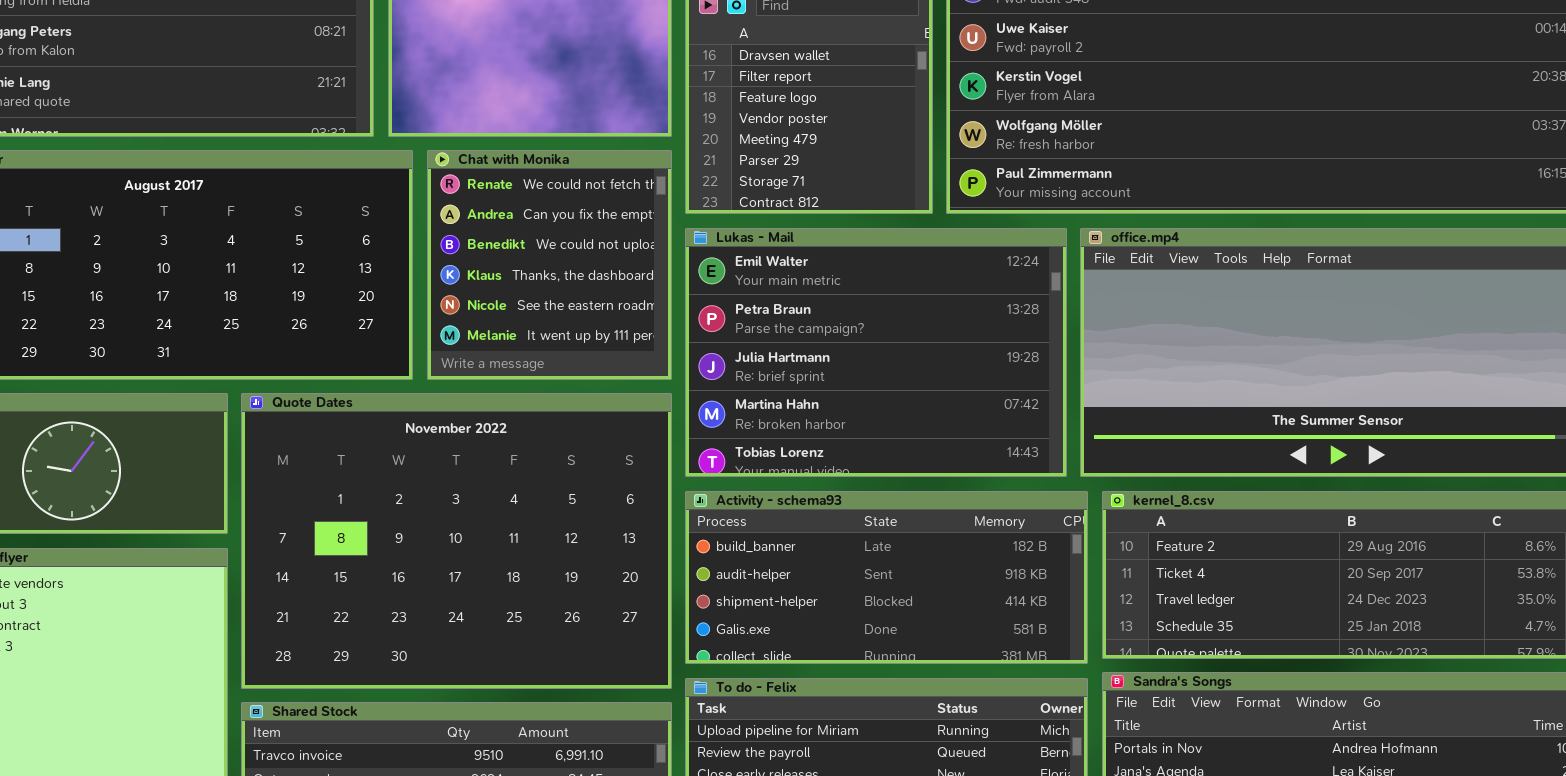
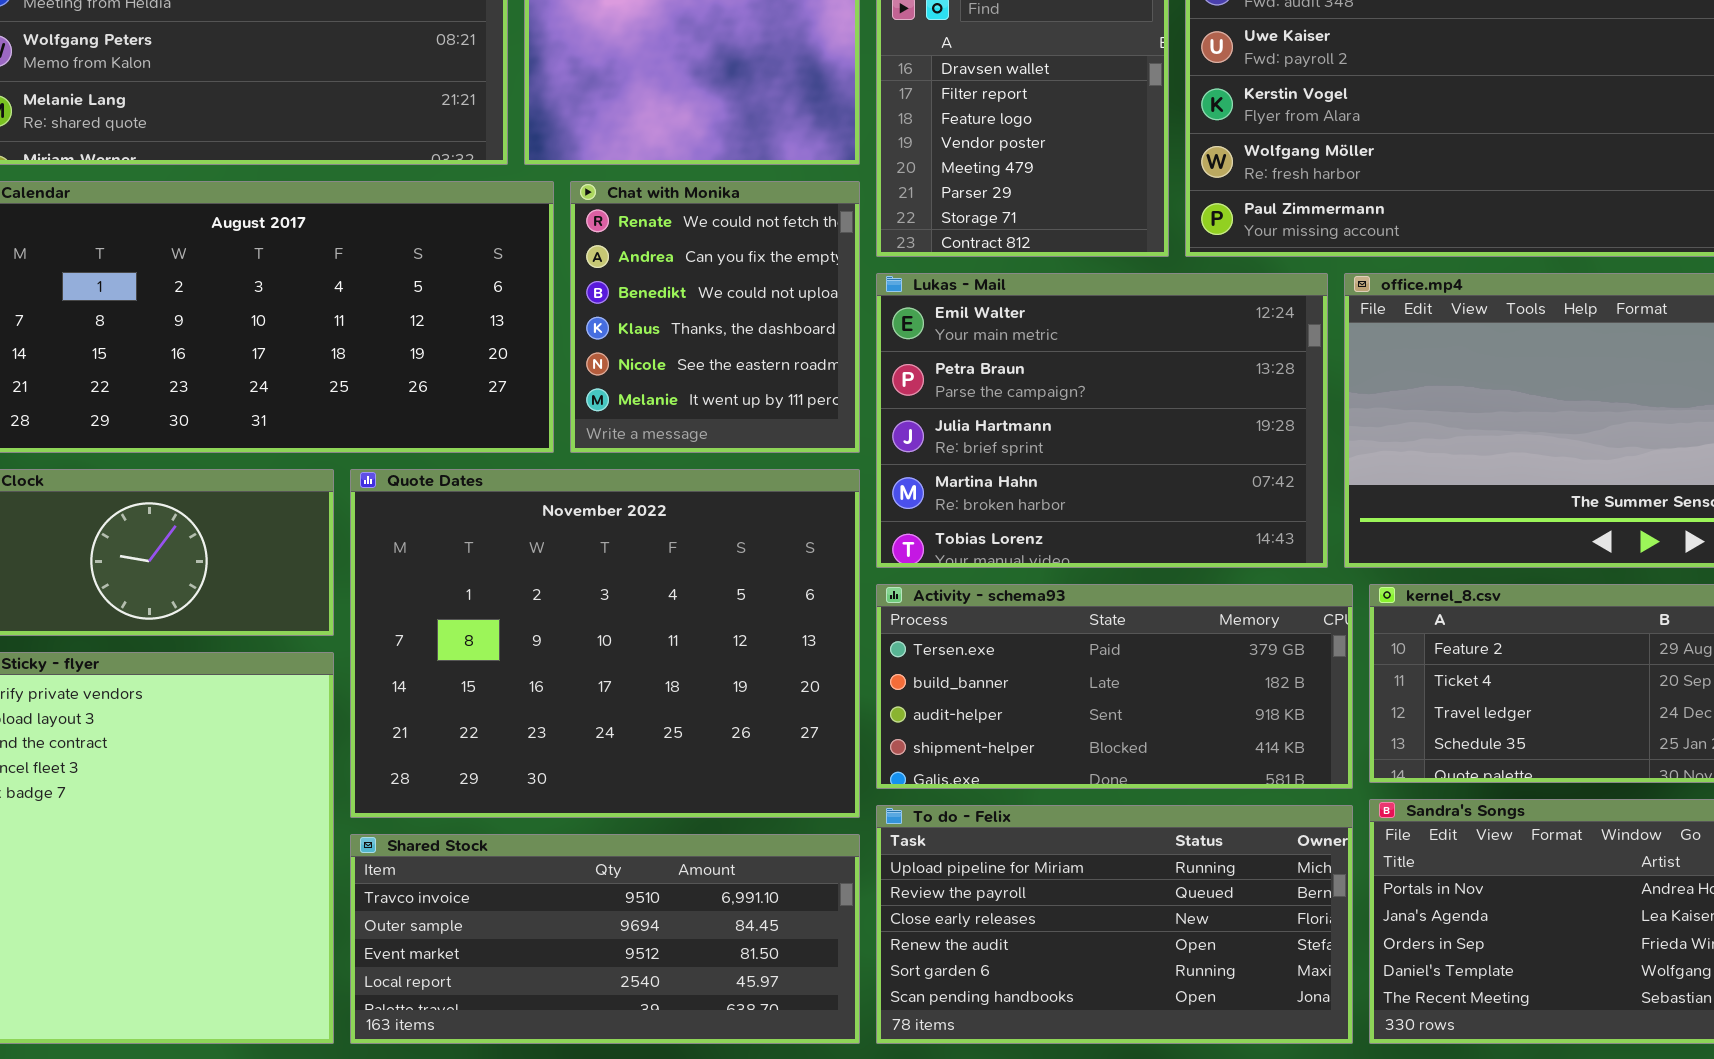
Activity - schema93: [685,491,1088,664] -> [876,584,1353,789], scrolled up 1 row

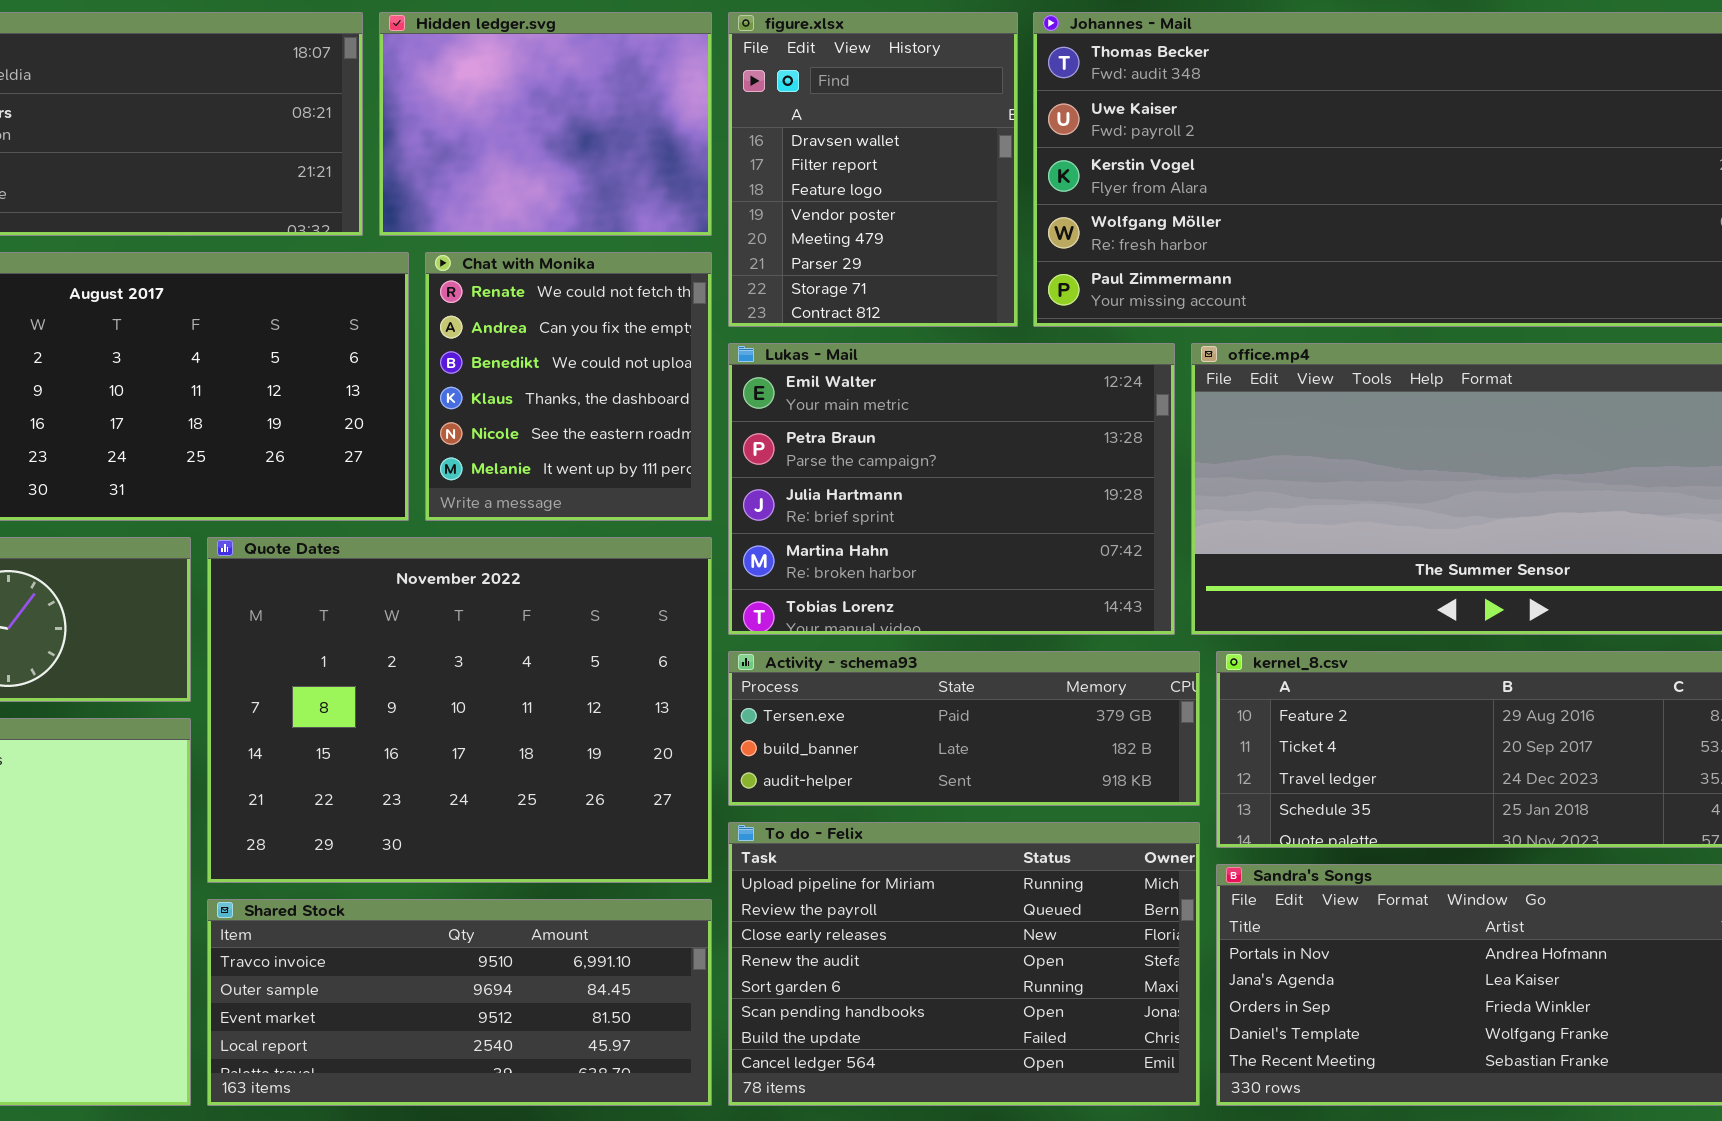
Activity - schema93: [876,584,1353,789] -> [728,651,1200,806], resized
To do - Felix: [876,805,1353,1044] -> [728,822,1200,1106], resized

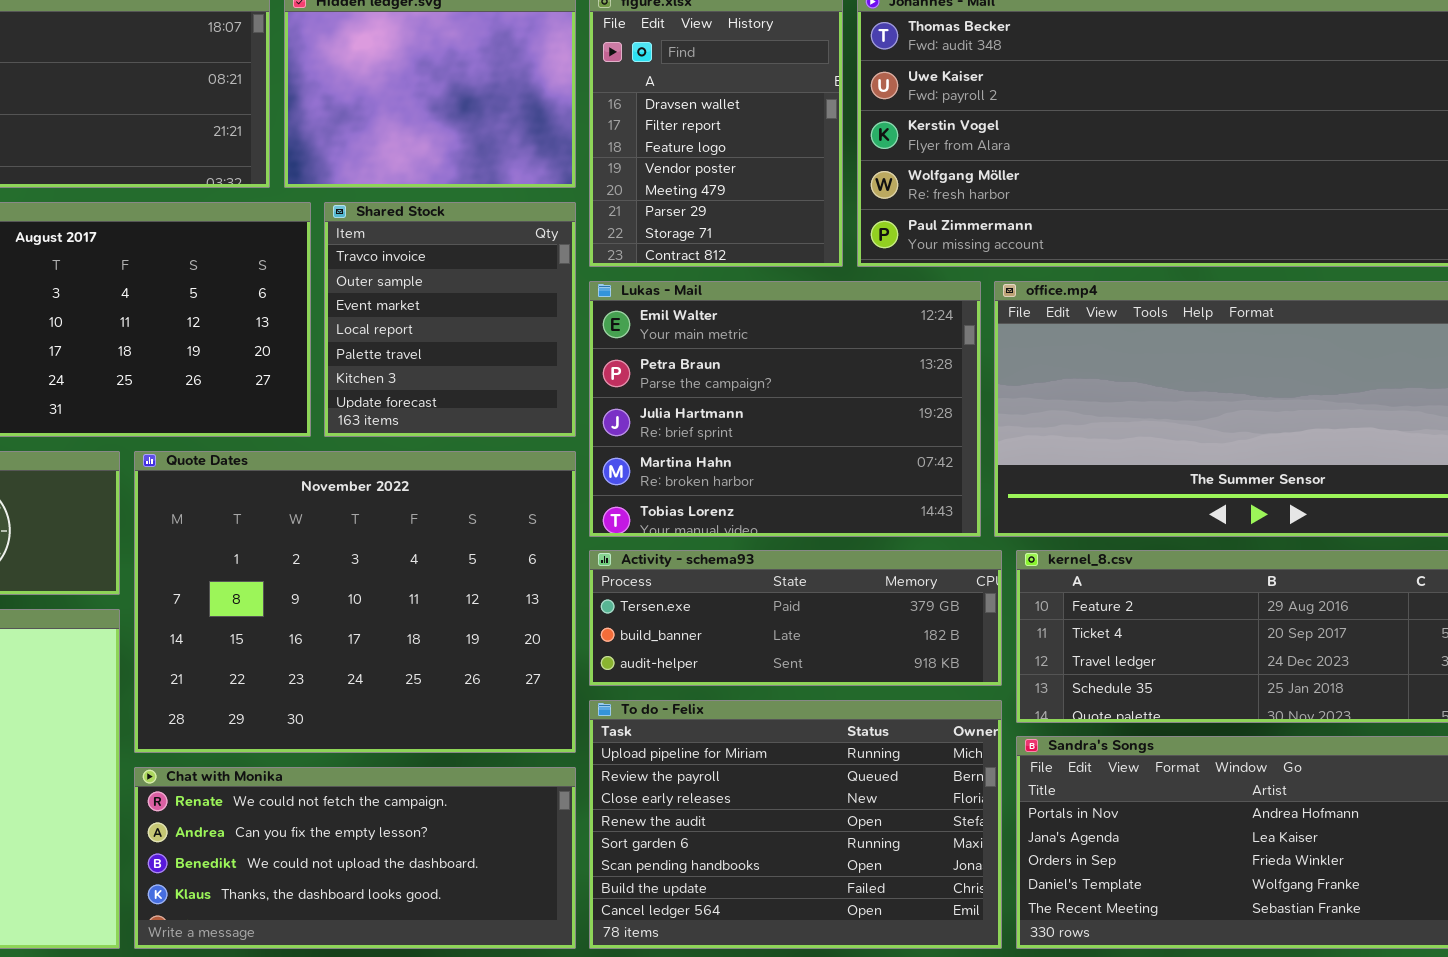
Chat with Monika: [425,252,712,521] -> [134,767,576,949], moved, resized
Shared Stock: [207,899,712,1106] -> [324,202,576,437], moved, resized

